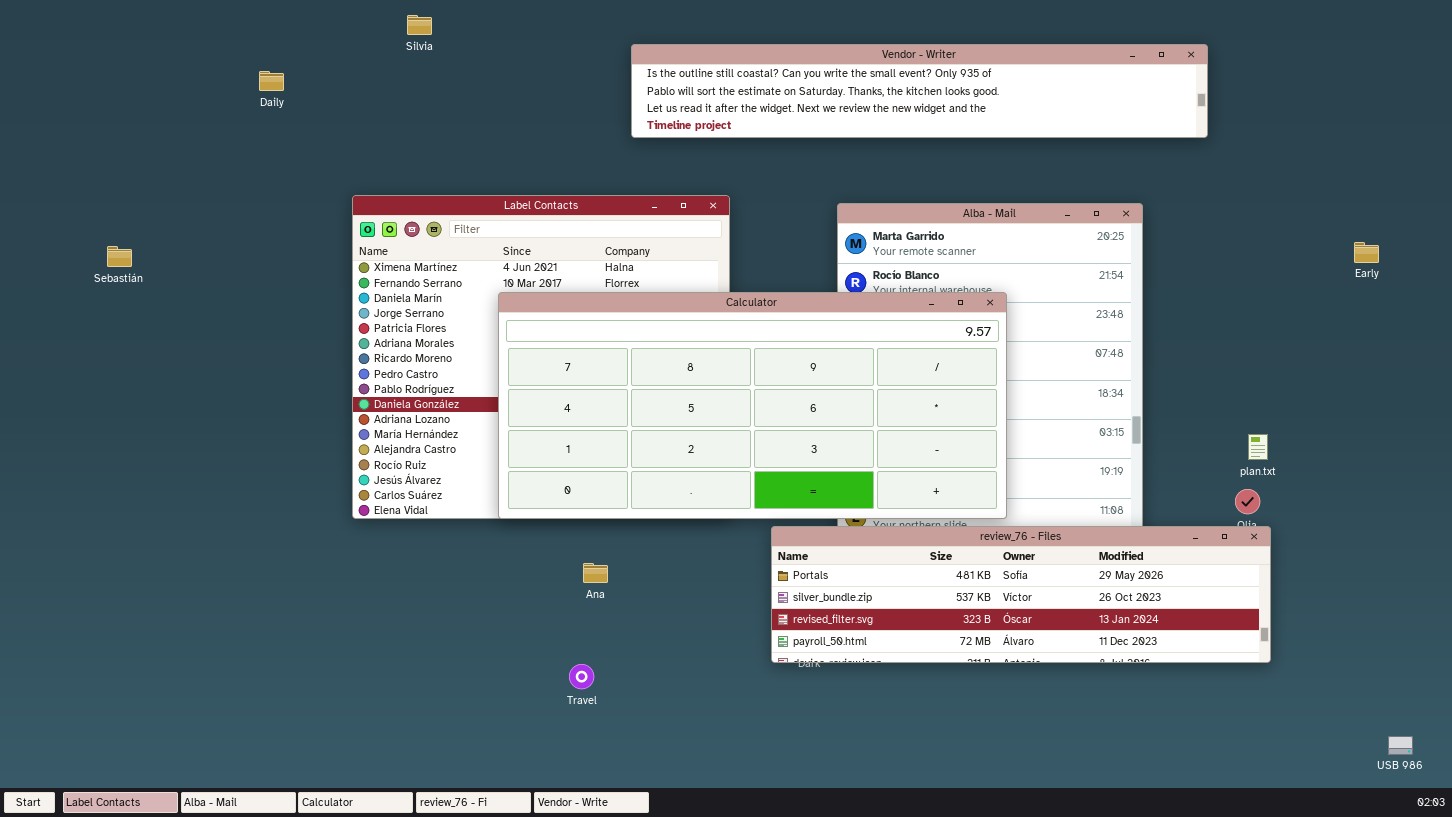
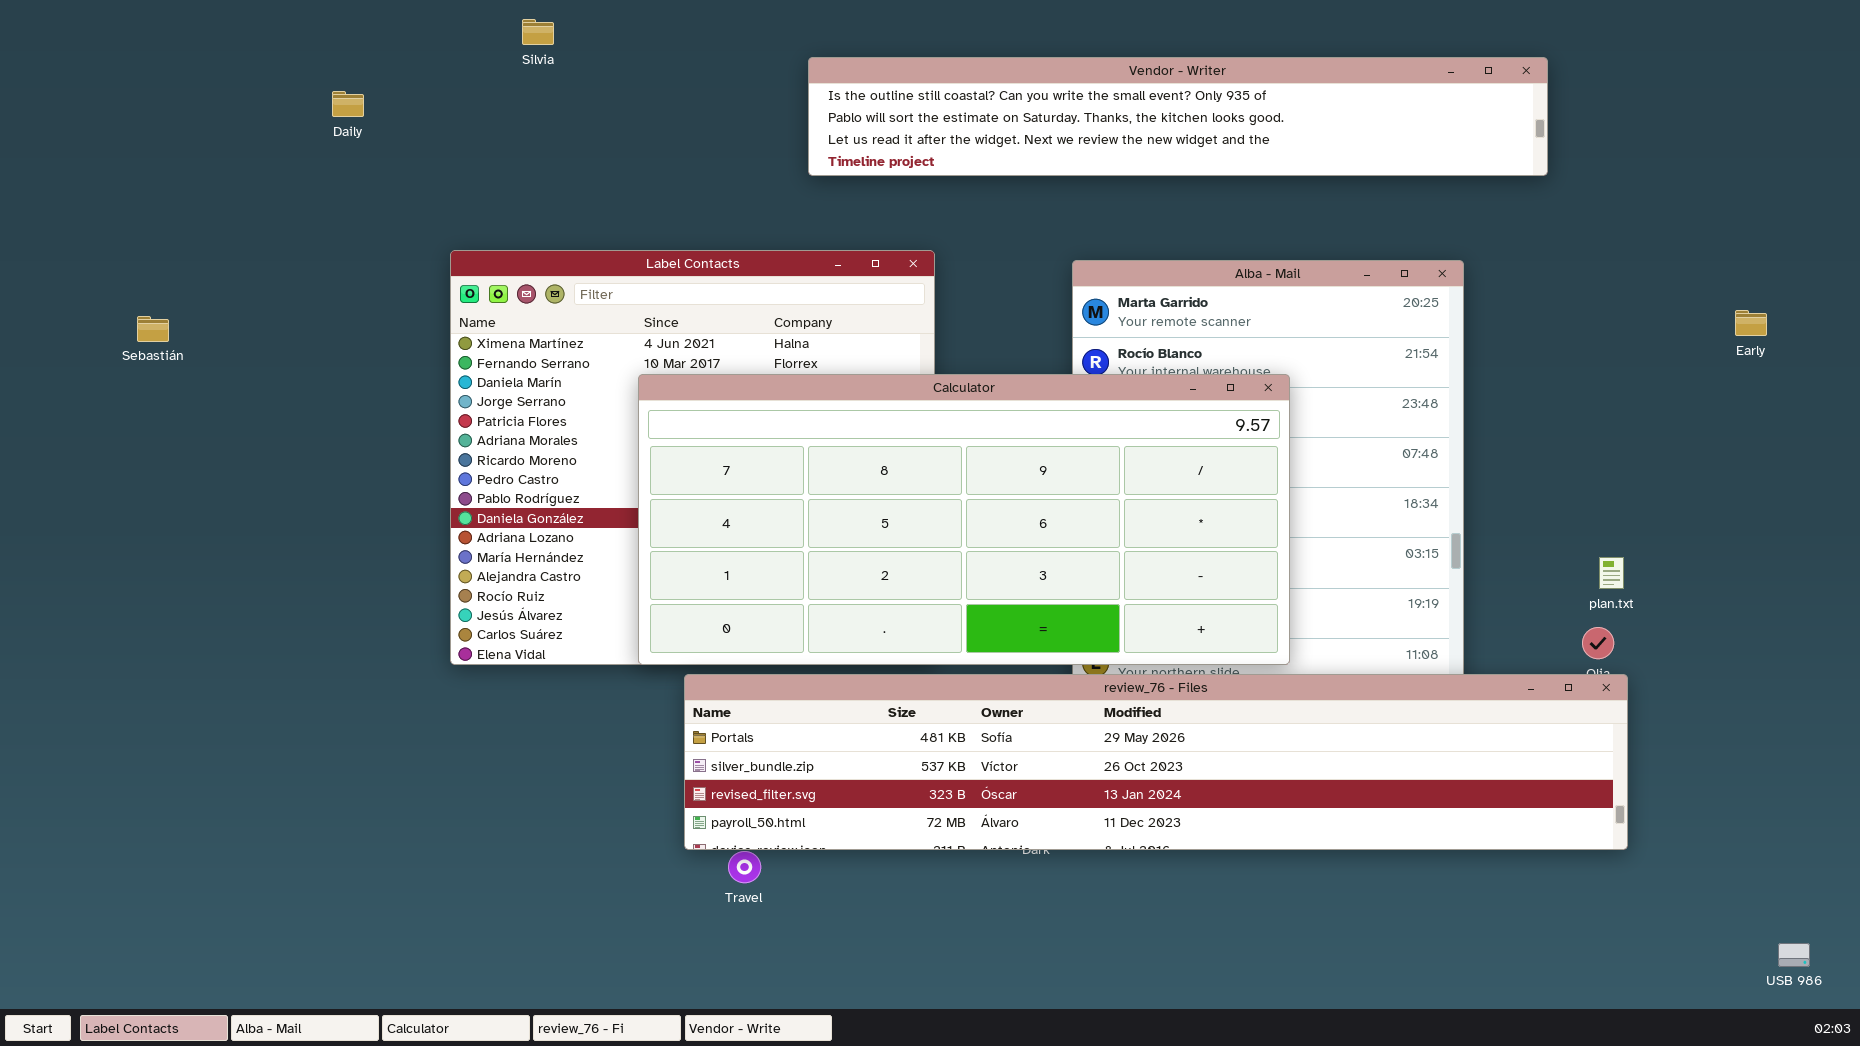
review_76 - Files: [771,526,1271,663] -> [684,674,1628,850], resized

